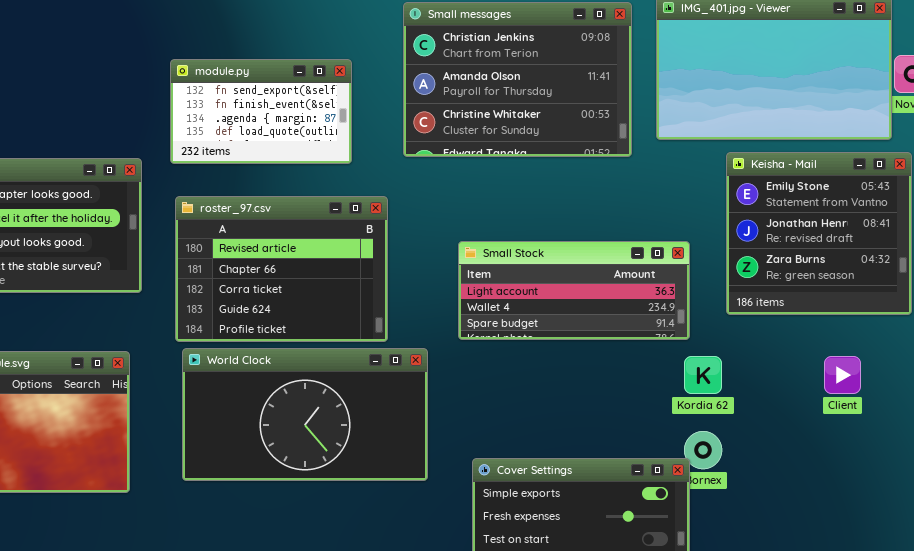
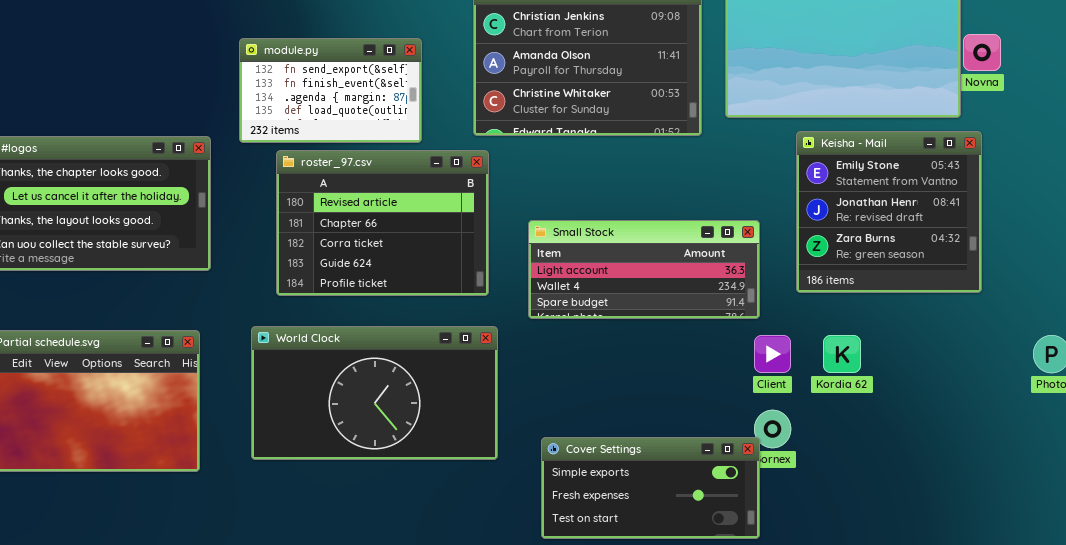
roster_97.csv: [175,196,388,342] -> [276,150,489,296], moved
Kordia 62: [684,356,722,394] -> [823,335,861,373], moved
Client: [824,356,861,394] -> [754,335,791,373], moved

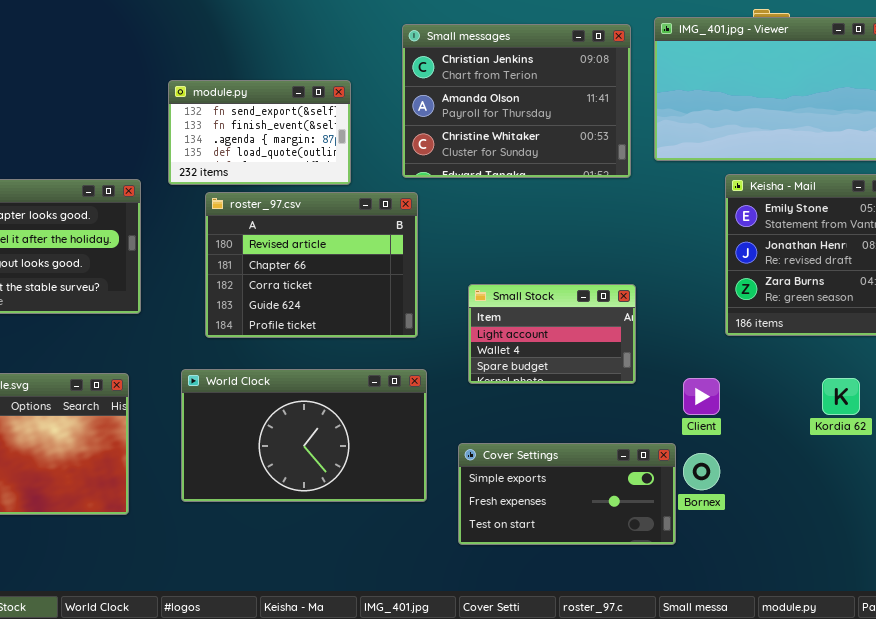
Small Stock: [528,220,760,319] -> [468,284,636,384], moved, resized
Kordia 62: [823,335,861,373] -> [822,378,860,415], moved
Cover Settings: [541,437,760,539] -> [458,443,676,545], moved

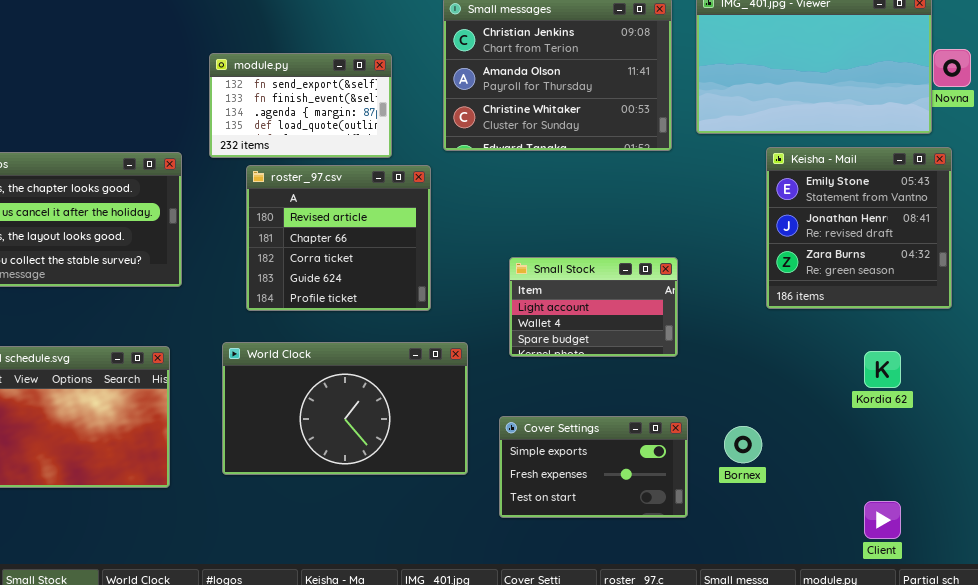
roster_97.csv: [205,192,418,338] -> [246,165,431,311], resized
Client: [683,378,720,415] -> [864,501,901,539], moved
Cover Settings: [458,443,676,545] -> [499,416,688,518], resized

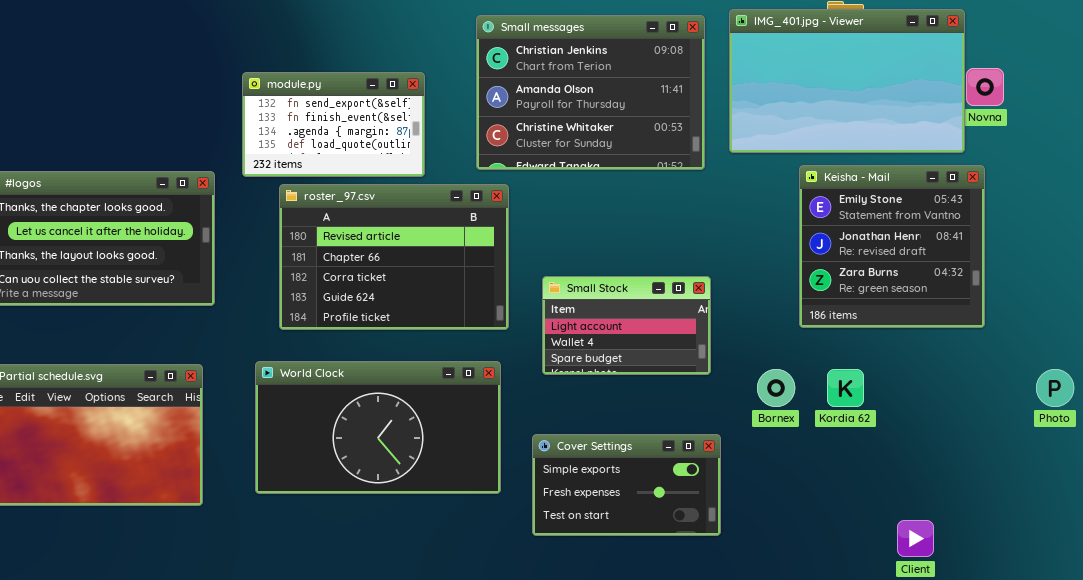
roster_97.csv: [246,165,431,311] -> [279,184,509,330], resized
Kordia 62: [864,351,901,388] -> [827,369,864,407], moved
Bornex: [724,426,762,463] -> [757,369,795,407], moved

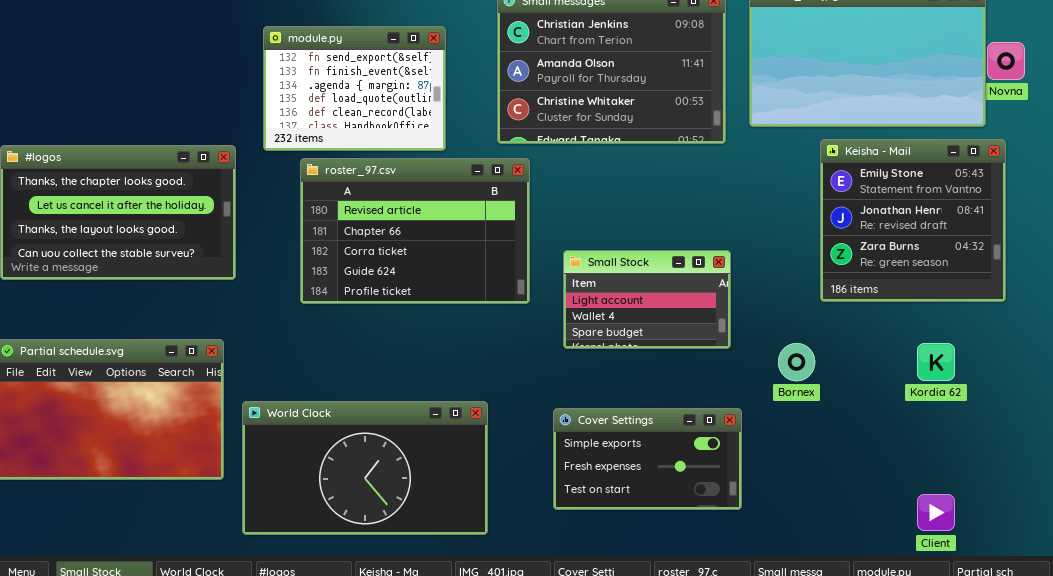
module.py: [242,72,425,177] -> [263,26,446,151], resized
World Clock: [255,361,501,494] -> [242,401,488,535], moved
Kordia 62: [827,369,864,407] -> [917,343,955,381], moved

